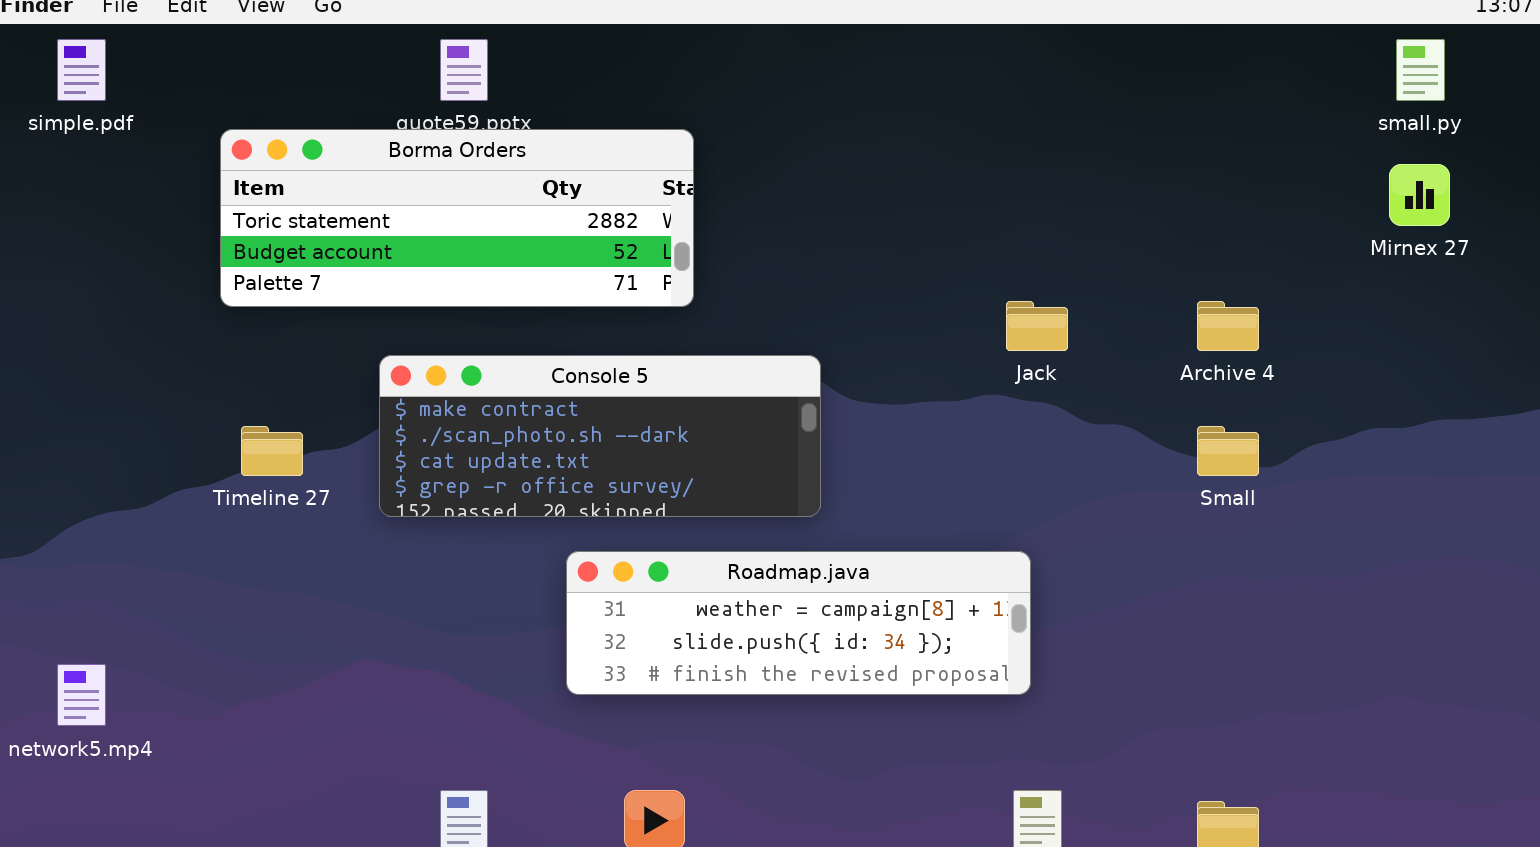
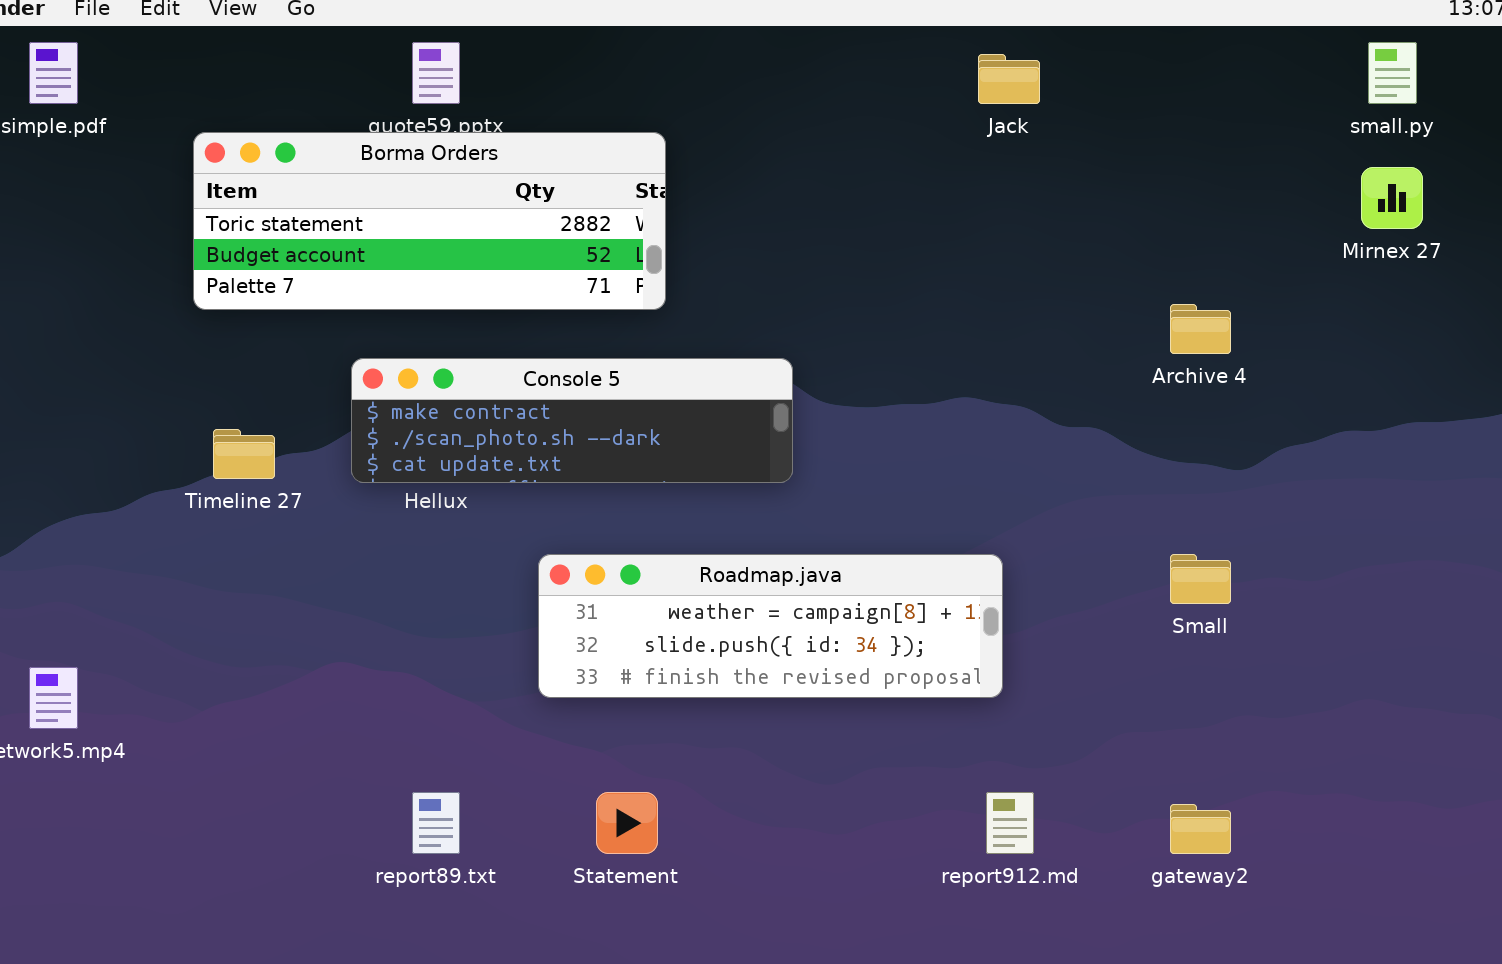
Jack: [1006,301,1068,351] -> [978,54,1040,104], moved
Console 5: [379,355,821,517] -> [351,358,793,483], resized
Small: [1197,426,1259,476] -> [1170,554,1231,604], moved

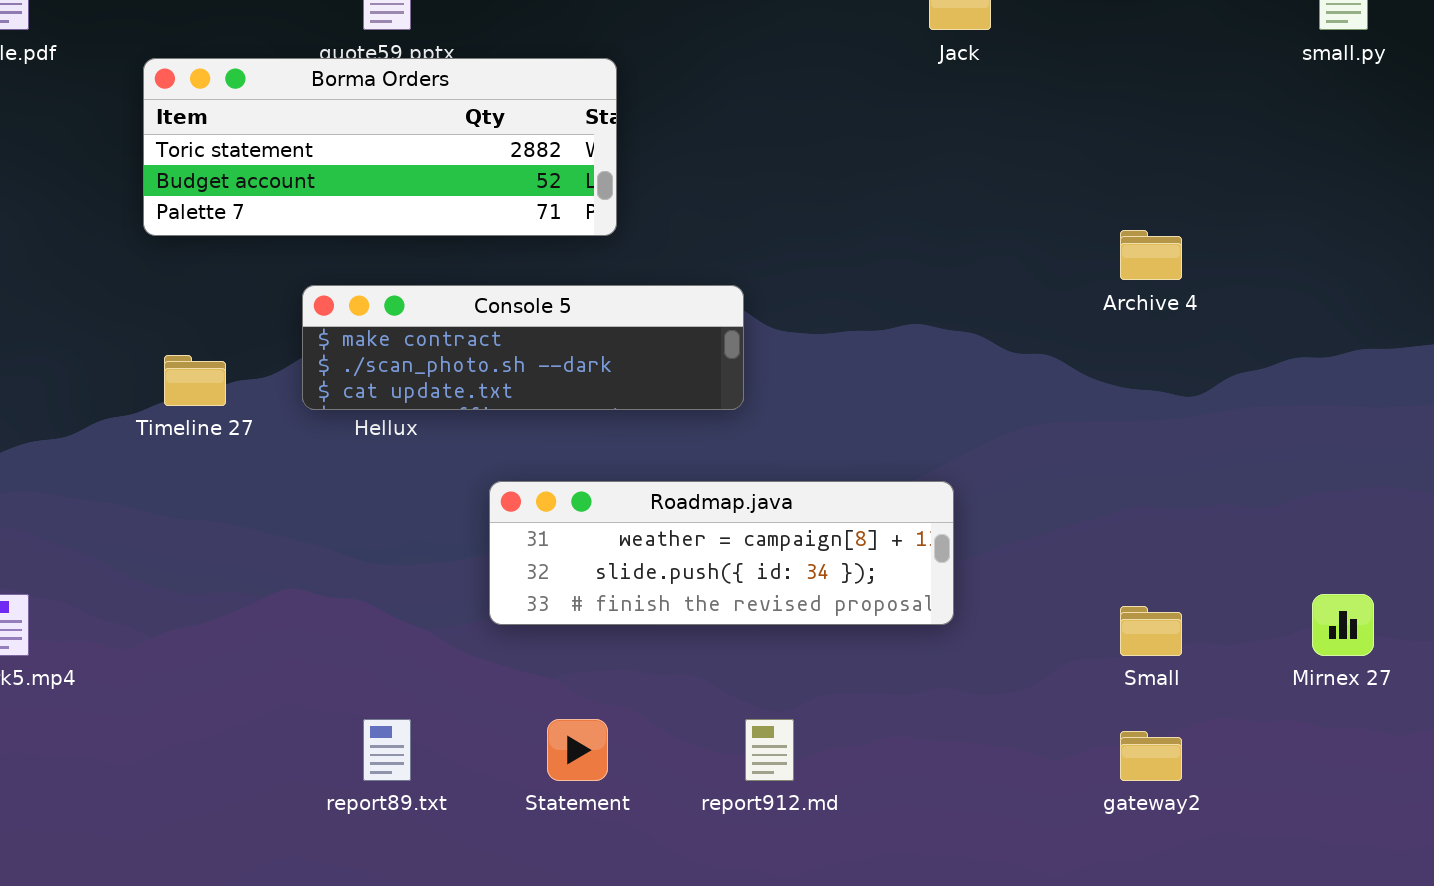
Mirnex 27: [1361,167,1423,229] -> [1312,594,1374,656], moved
Small: [1170,554,1231,604] -> [1120,606,1182,656], moved
report912.md: [986,792,1034,854] -> [745,719,794,781], moved

